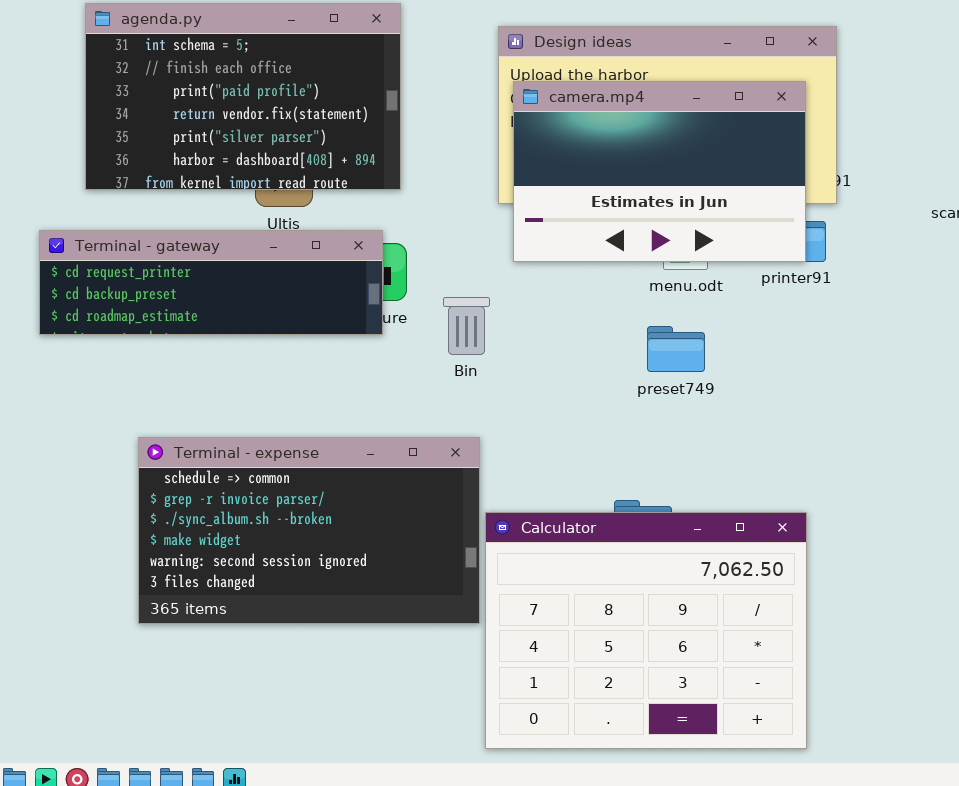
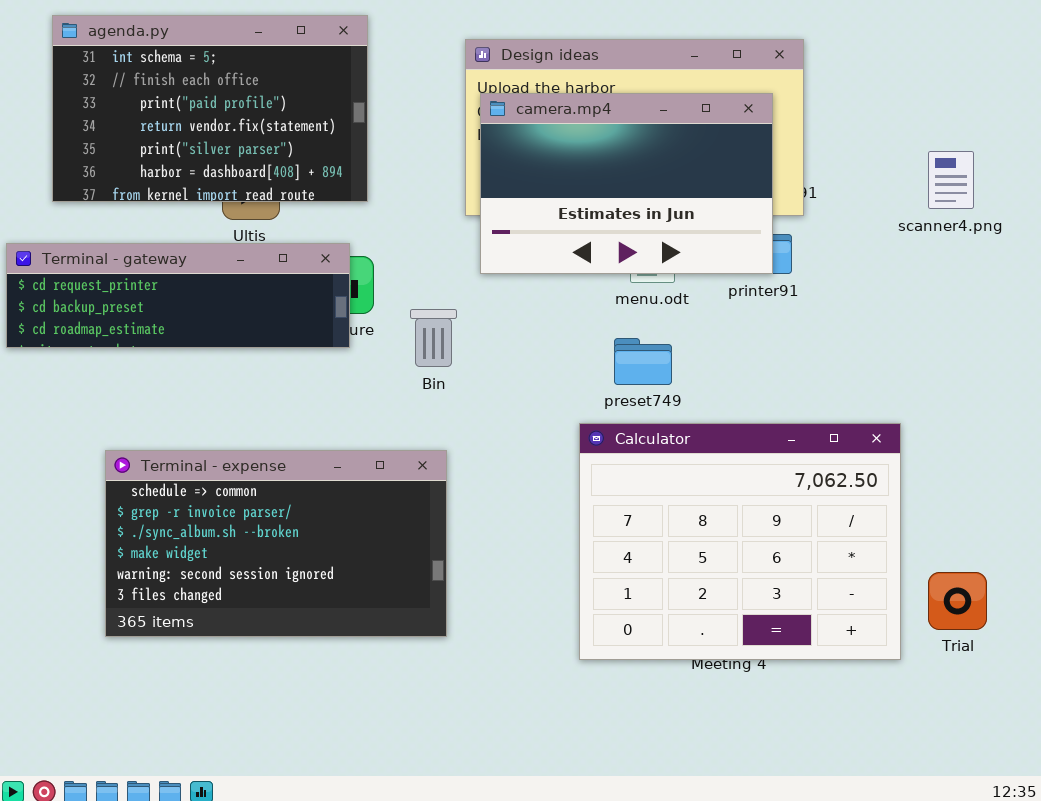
Calculator: [485,512,807,749] -> [579,423,901,660], moved

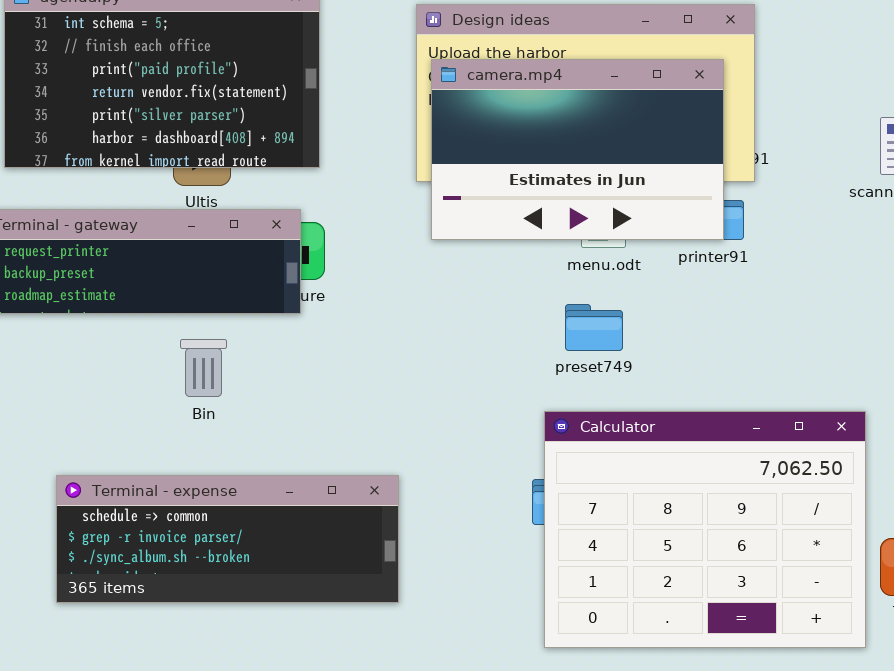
Bin: [410,309,457,367] -> [180,339,227,397], moved
Calculator: [579,423,901,660] -> [544,411,866,648], moved
Terminal - expense: [105,450,447,637] -> [56,475,399,603], resized

